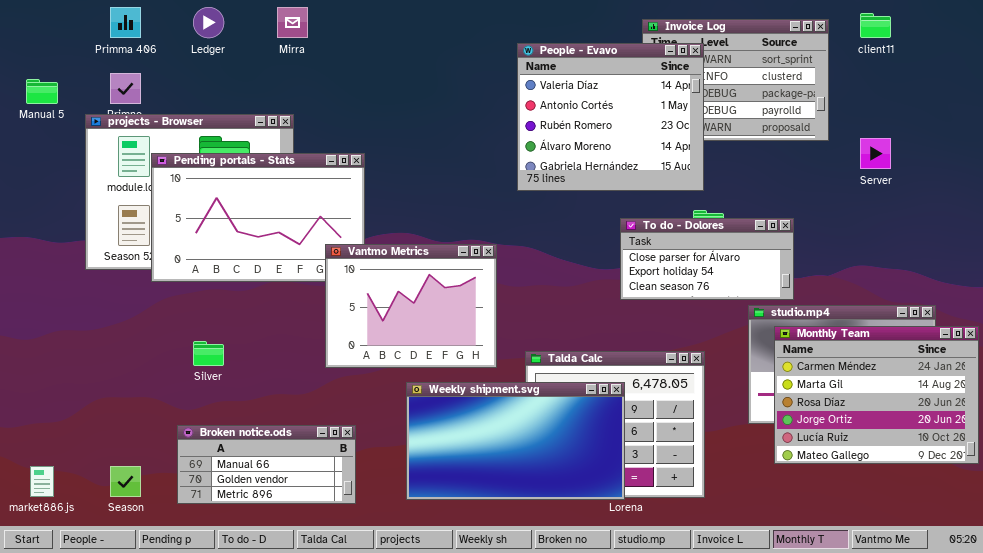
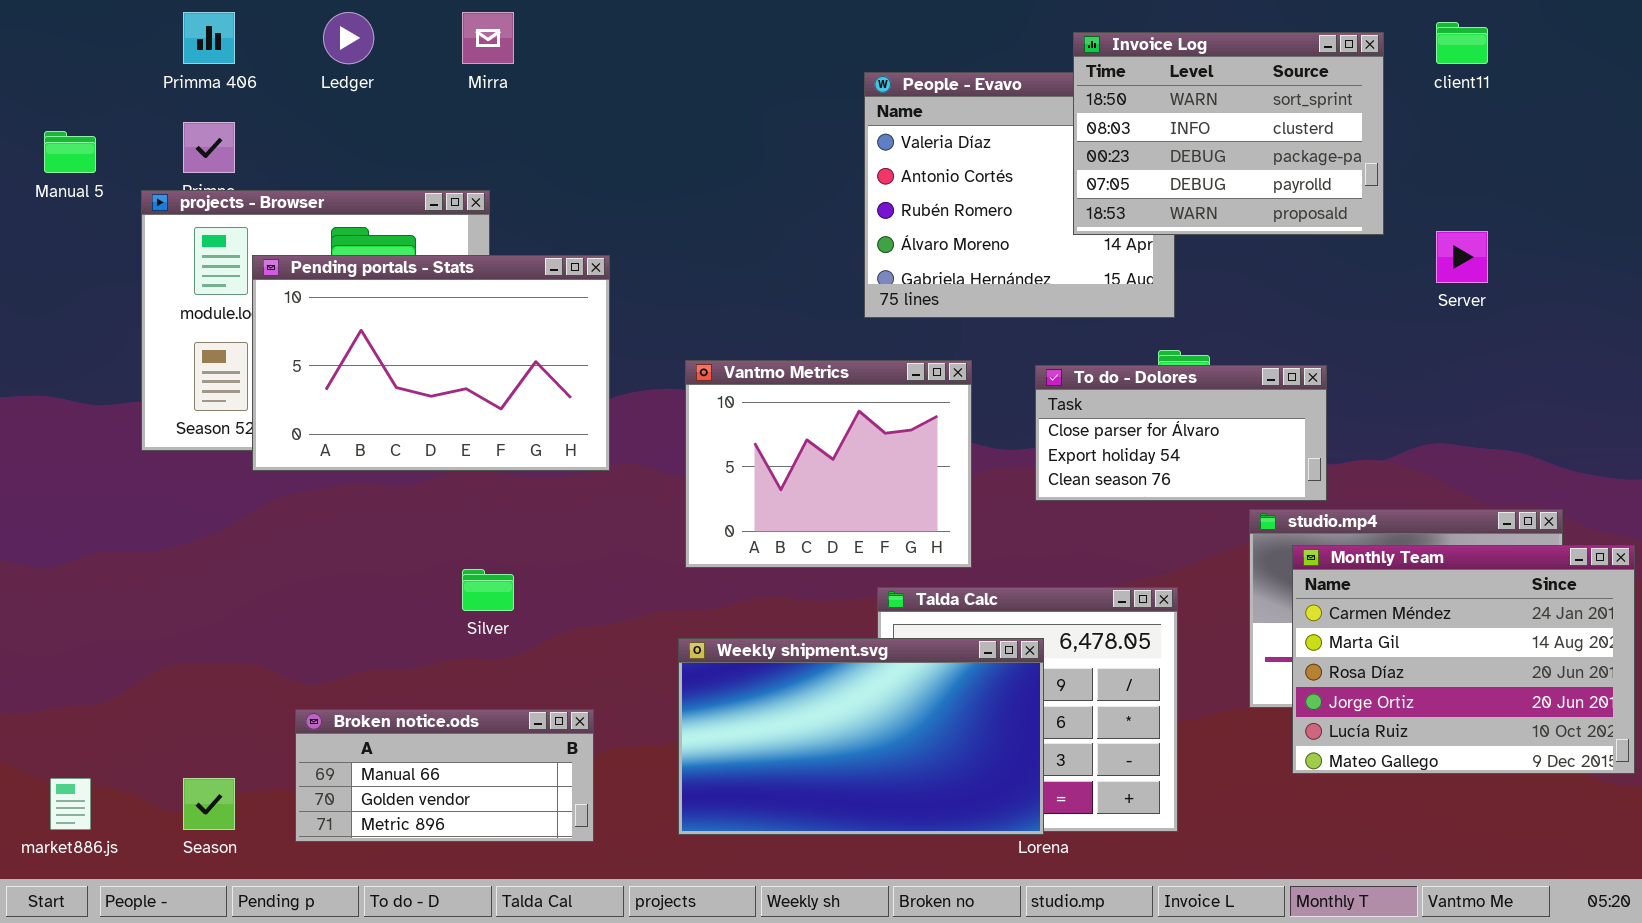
Invoice Log: [642,19,829,141] -> [1073,32,1384,235], raised
Vantmo Metrics: [325,244,497,368] -> [685,360,972,568], moved
Silver: [193,341,224,366] -> [462,569,514,611], moved

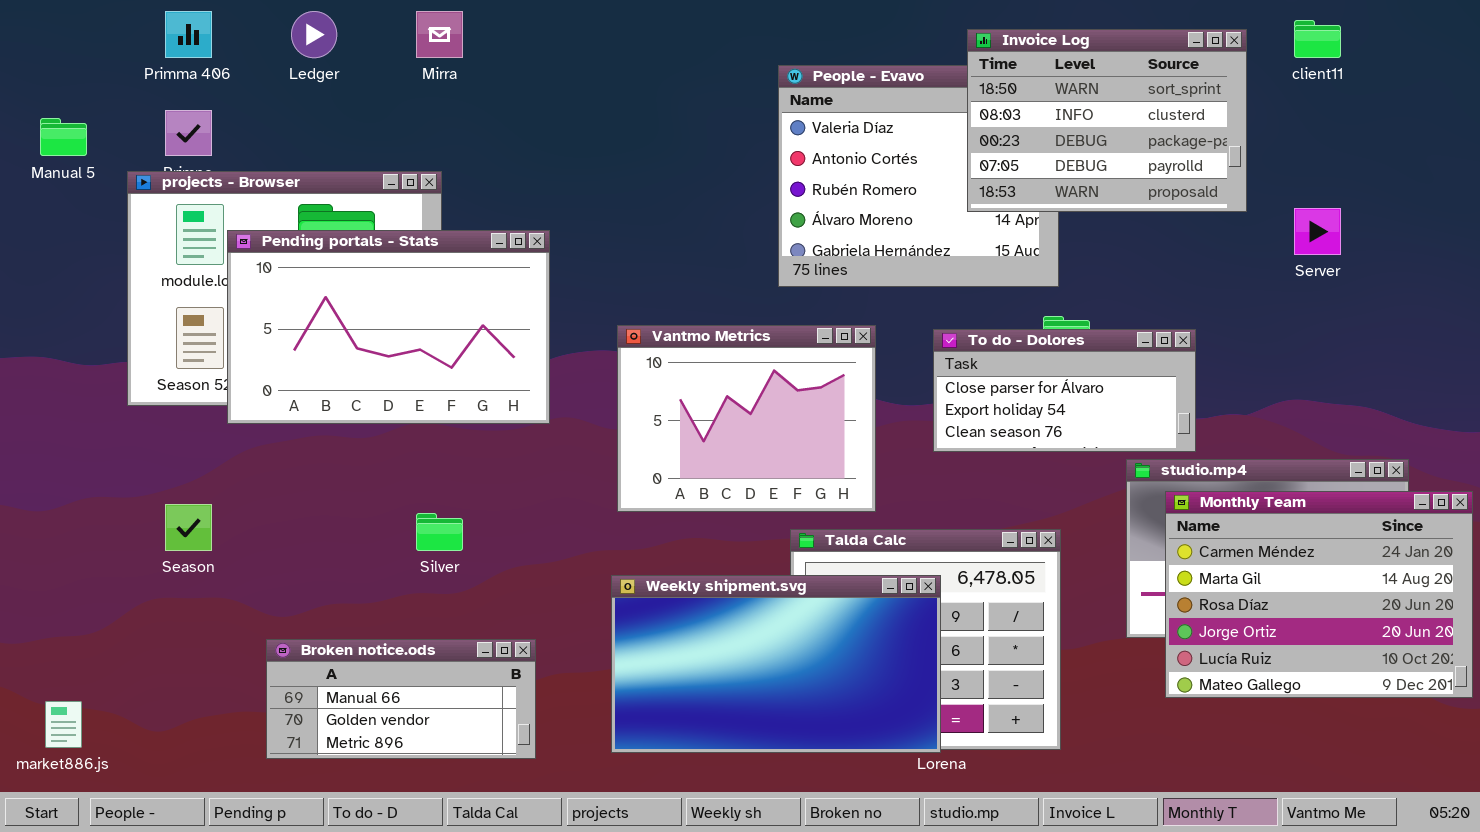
Season: [183,778,235,830] -> [165,504,212,551], moved

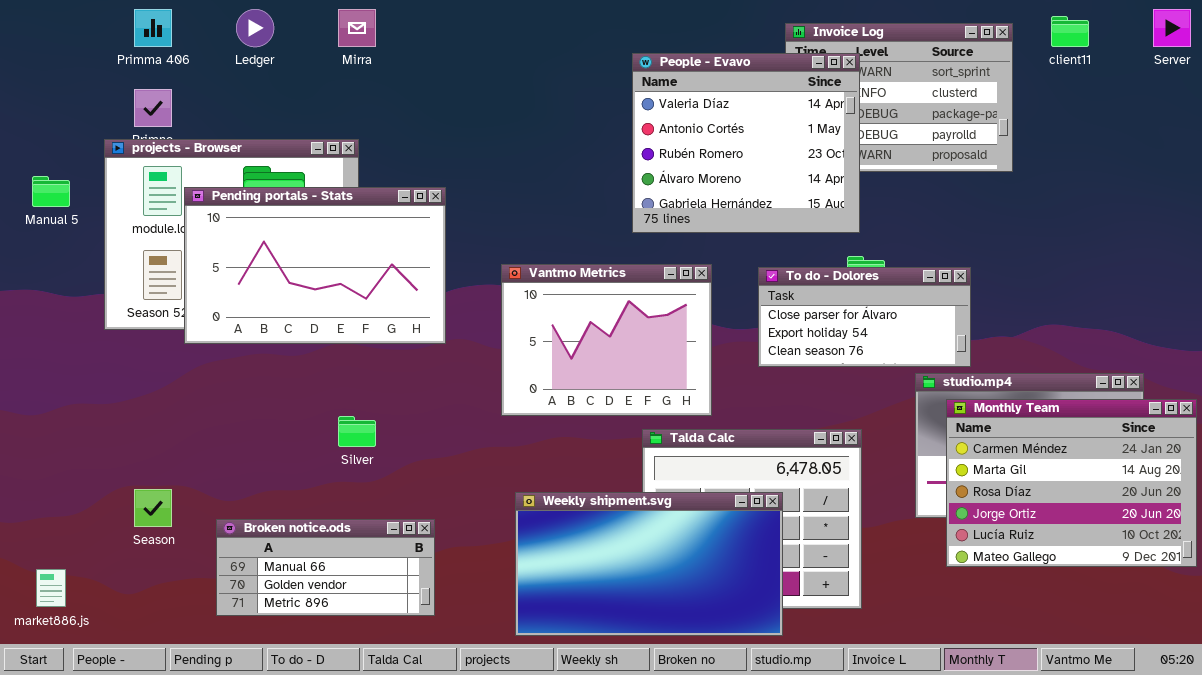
People - Evavo: [778,65,1059,287] -> [632,53,860,233], raised
Manual 5: [40,118,87,156] -> [32,176,70,207], moved
Server: [1294,208,1341,255] -> [1153,9,1191,47], moved
Season: [165,504,212,551] -> [134,489,172,527], moved
Weekly shipment.svg: [611,575,941,753] -> [515,492,783,636], moved

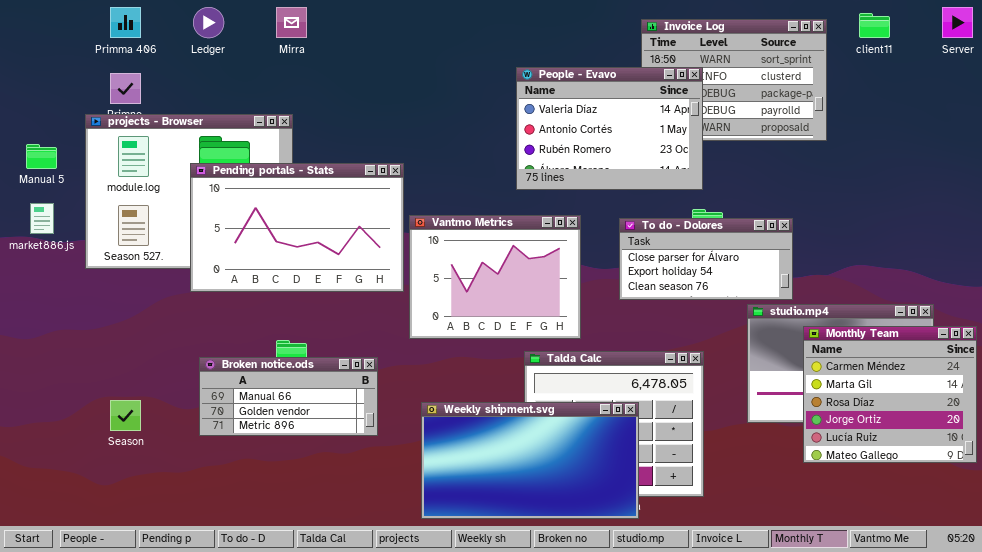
People - Evavo: [632,53,860,233] -> [516,67,703,190], resized
Pending portals - Stats: [184,187,446,344] -> [190,163,404,292], moved
Monthly Team: [946,399,1197,567] -> [803,326,977,463], resized
Broken notice.ods: [216,519,435,616] -> [199,357,378,436], moved
market886.js: [36,569,66,607] -> [30,203,54,234], moved

